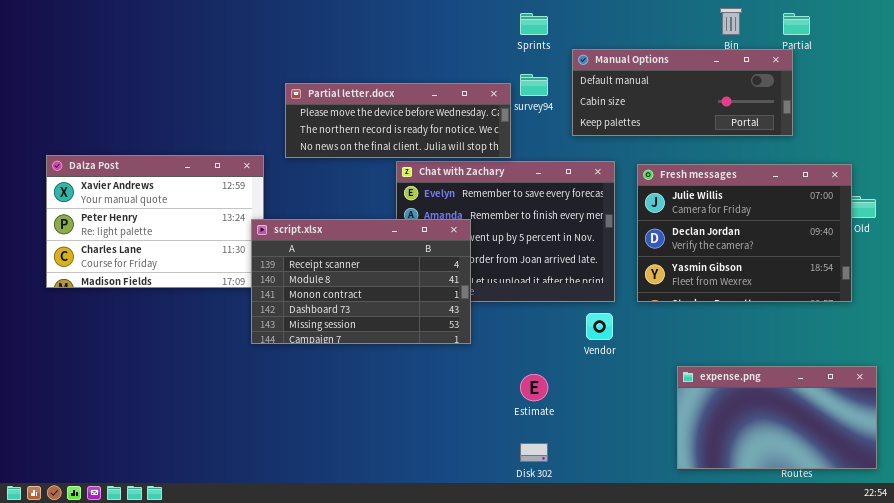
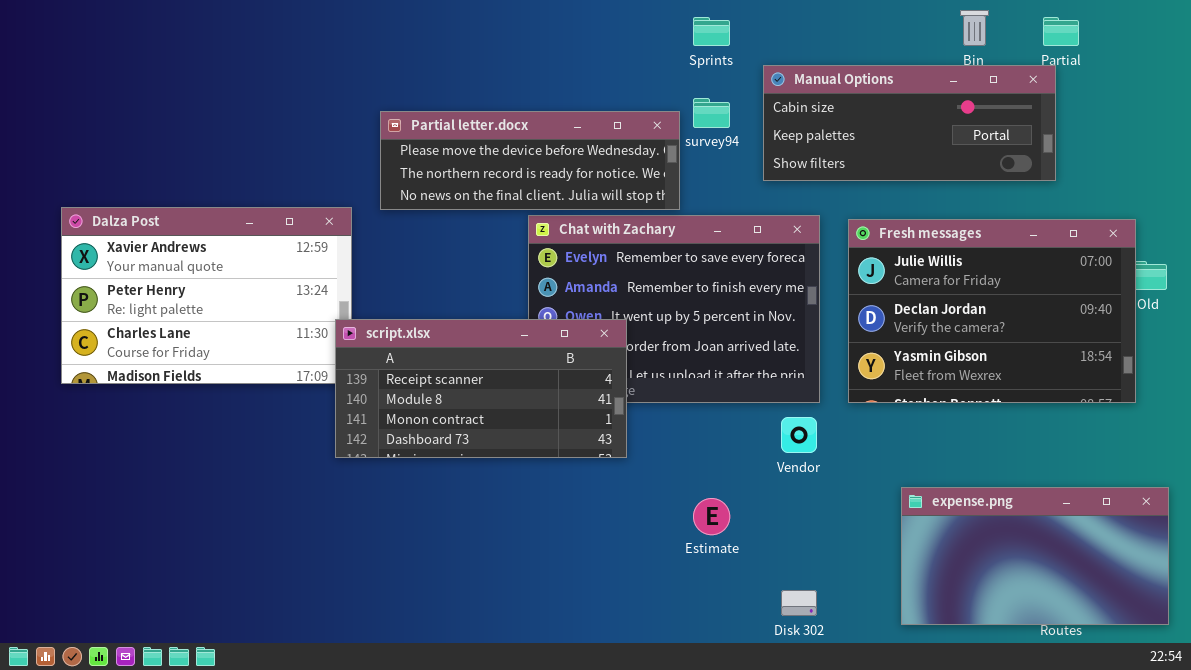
Manual Options: [572,49,793,136] -> [763,65,1056,181], scrolled down 1 row
script.xlsx: [251,219,471,344] -> [335,319,627,458], resized
Disk 302: [520,443,548,462] -> [781,590,817,616], moved

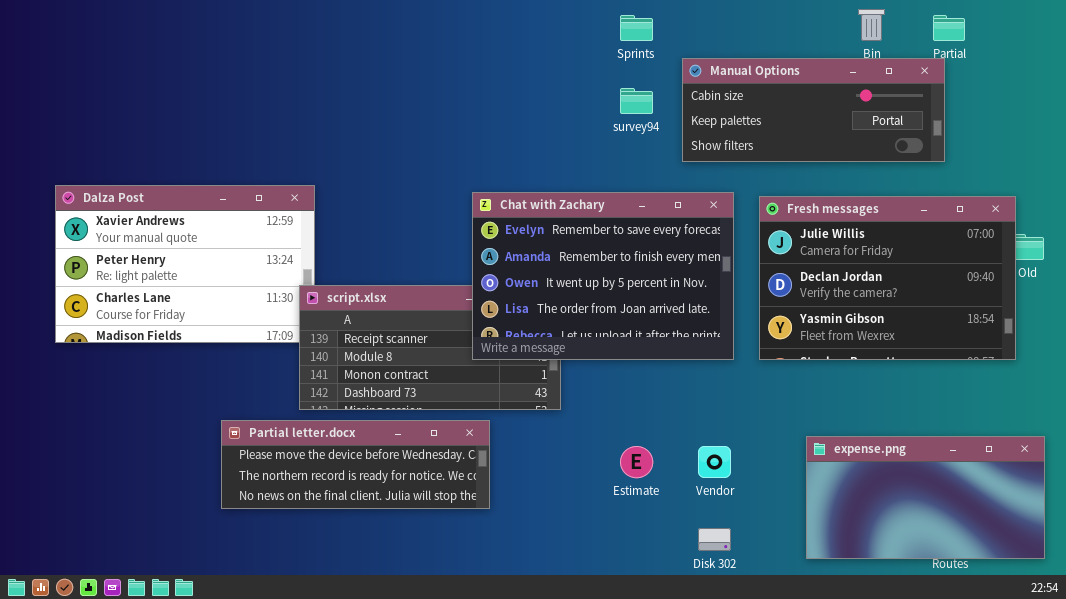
Partial letter.docx: [380,111,680,210] -> [221,420,490,509], moved
Chat with Zachary: [528,215,820,403] -> [472,192,734,360], raised
Vendor: [781,417,817,453] -> [698,446,731,478], moved

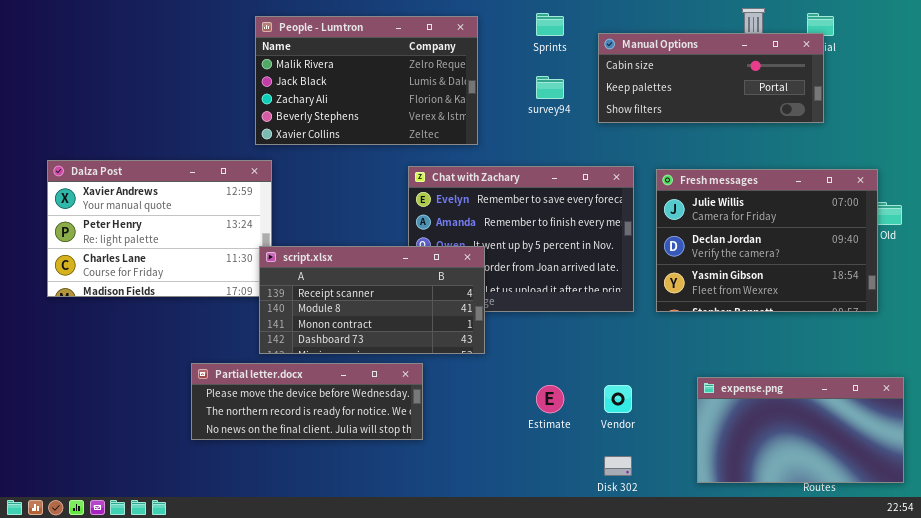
People - Lumtron: none -> [255,16,478,145], opened
Manual Options: [682,58,945,162] -> [598,33,824,123], moved
script.xlsx: [299,285,561,410] -> [259,246,485,354], raised

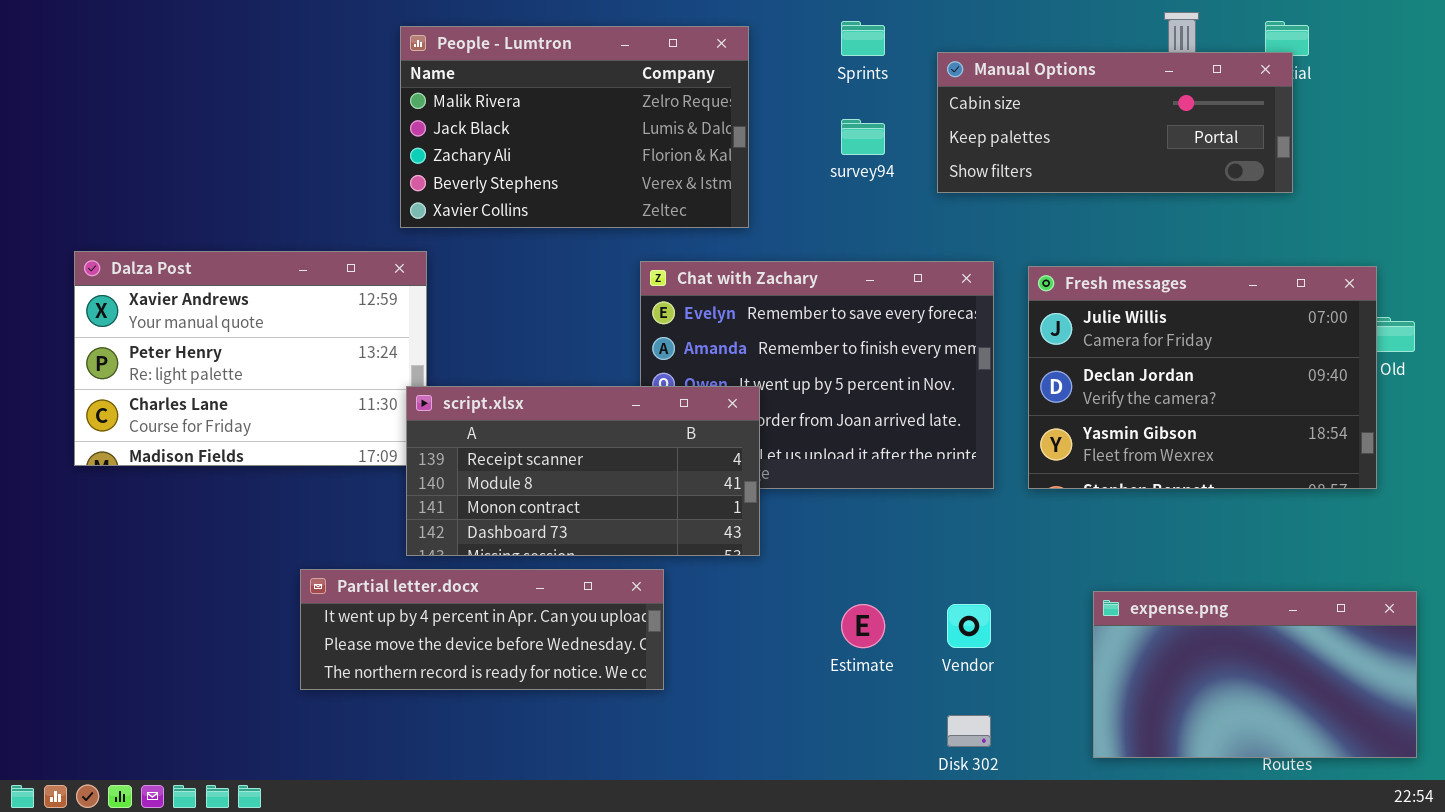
Partial letter.docx: [191,363,423,440] -> [300,569,664,690], scrolled up 1 row

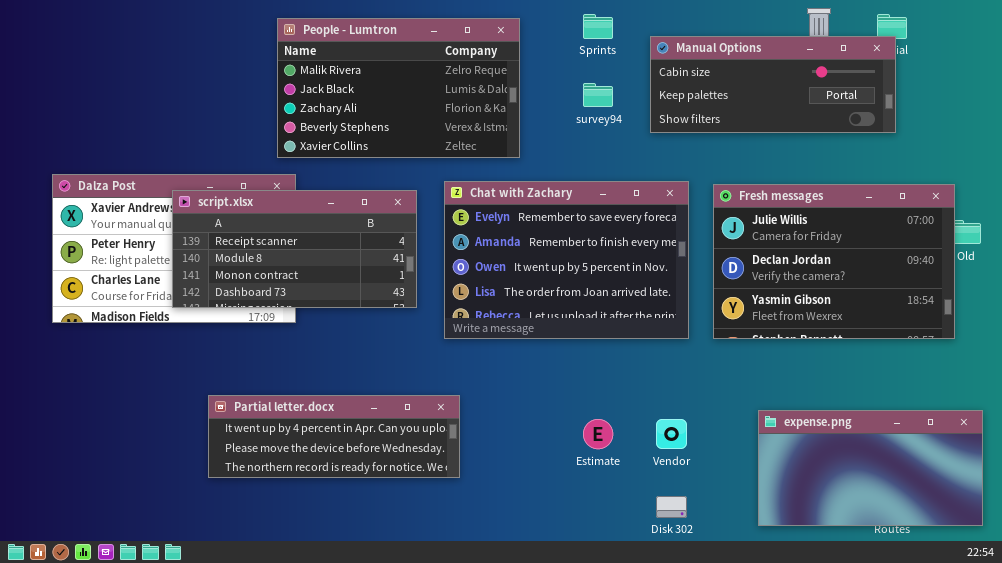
script.xlsx: [406,386,760,556] -> [172,190,417,308], moved

